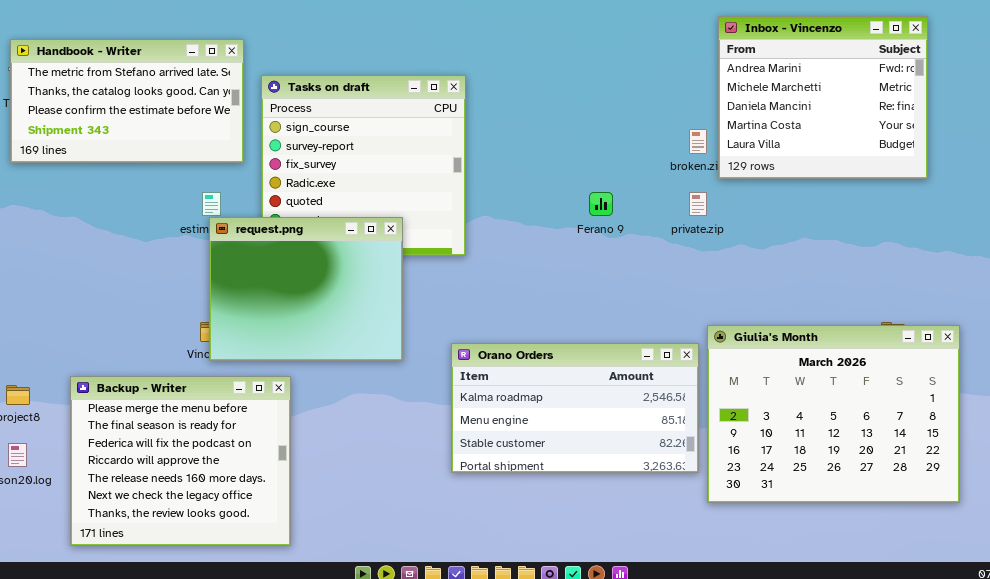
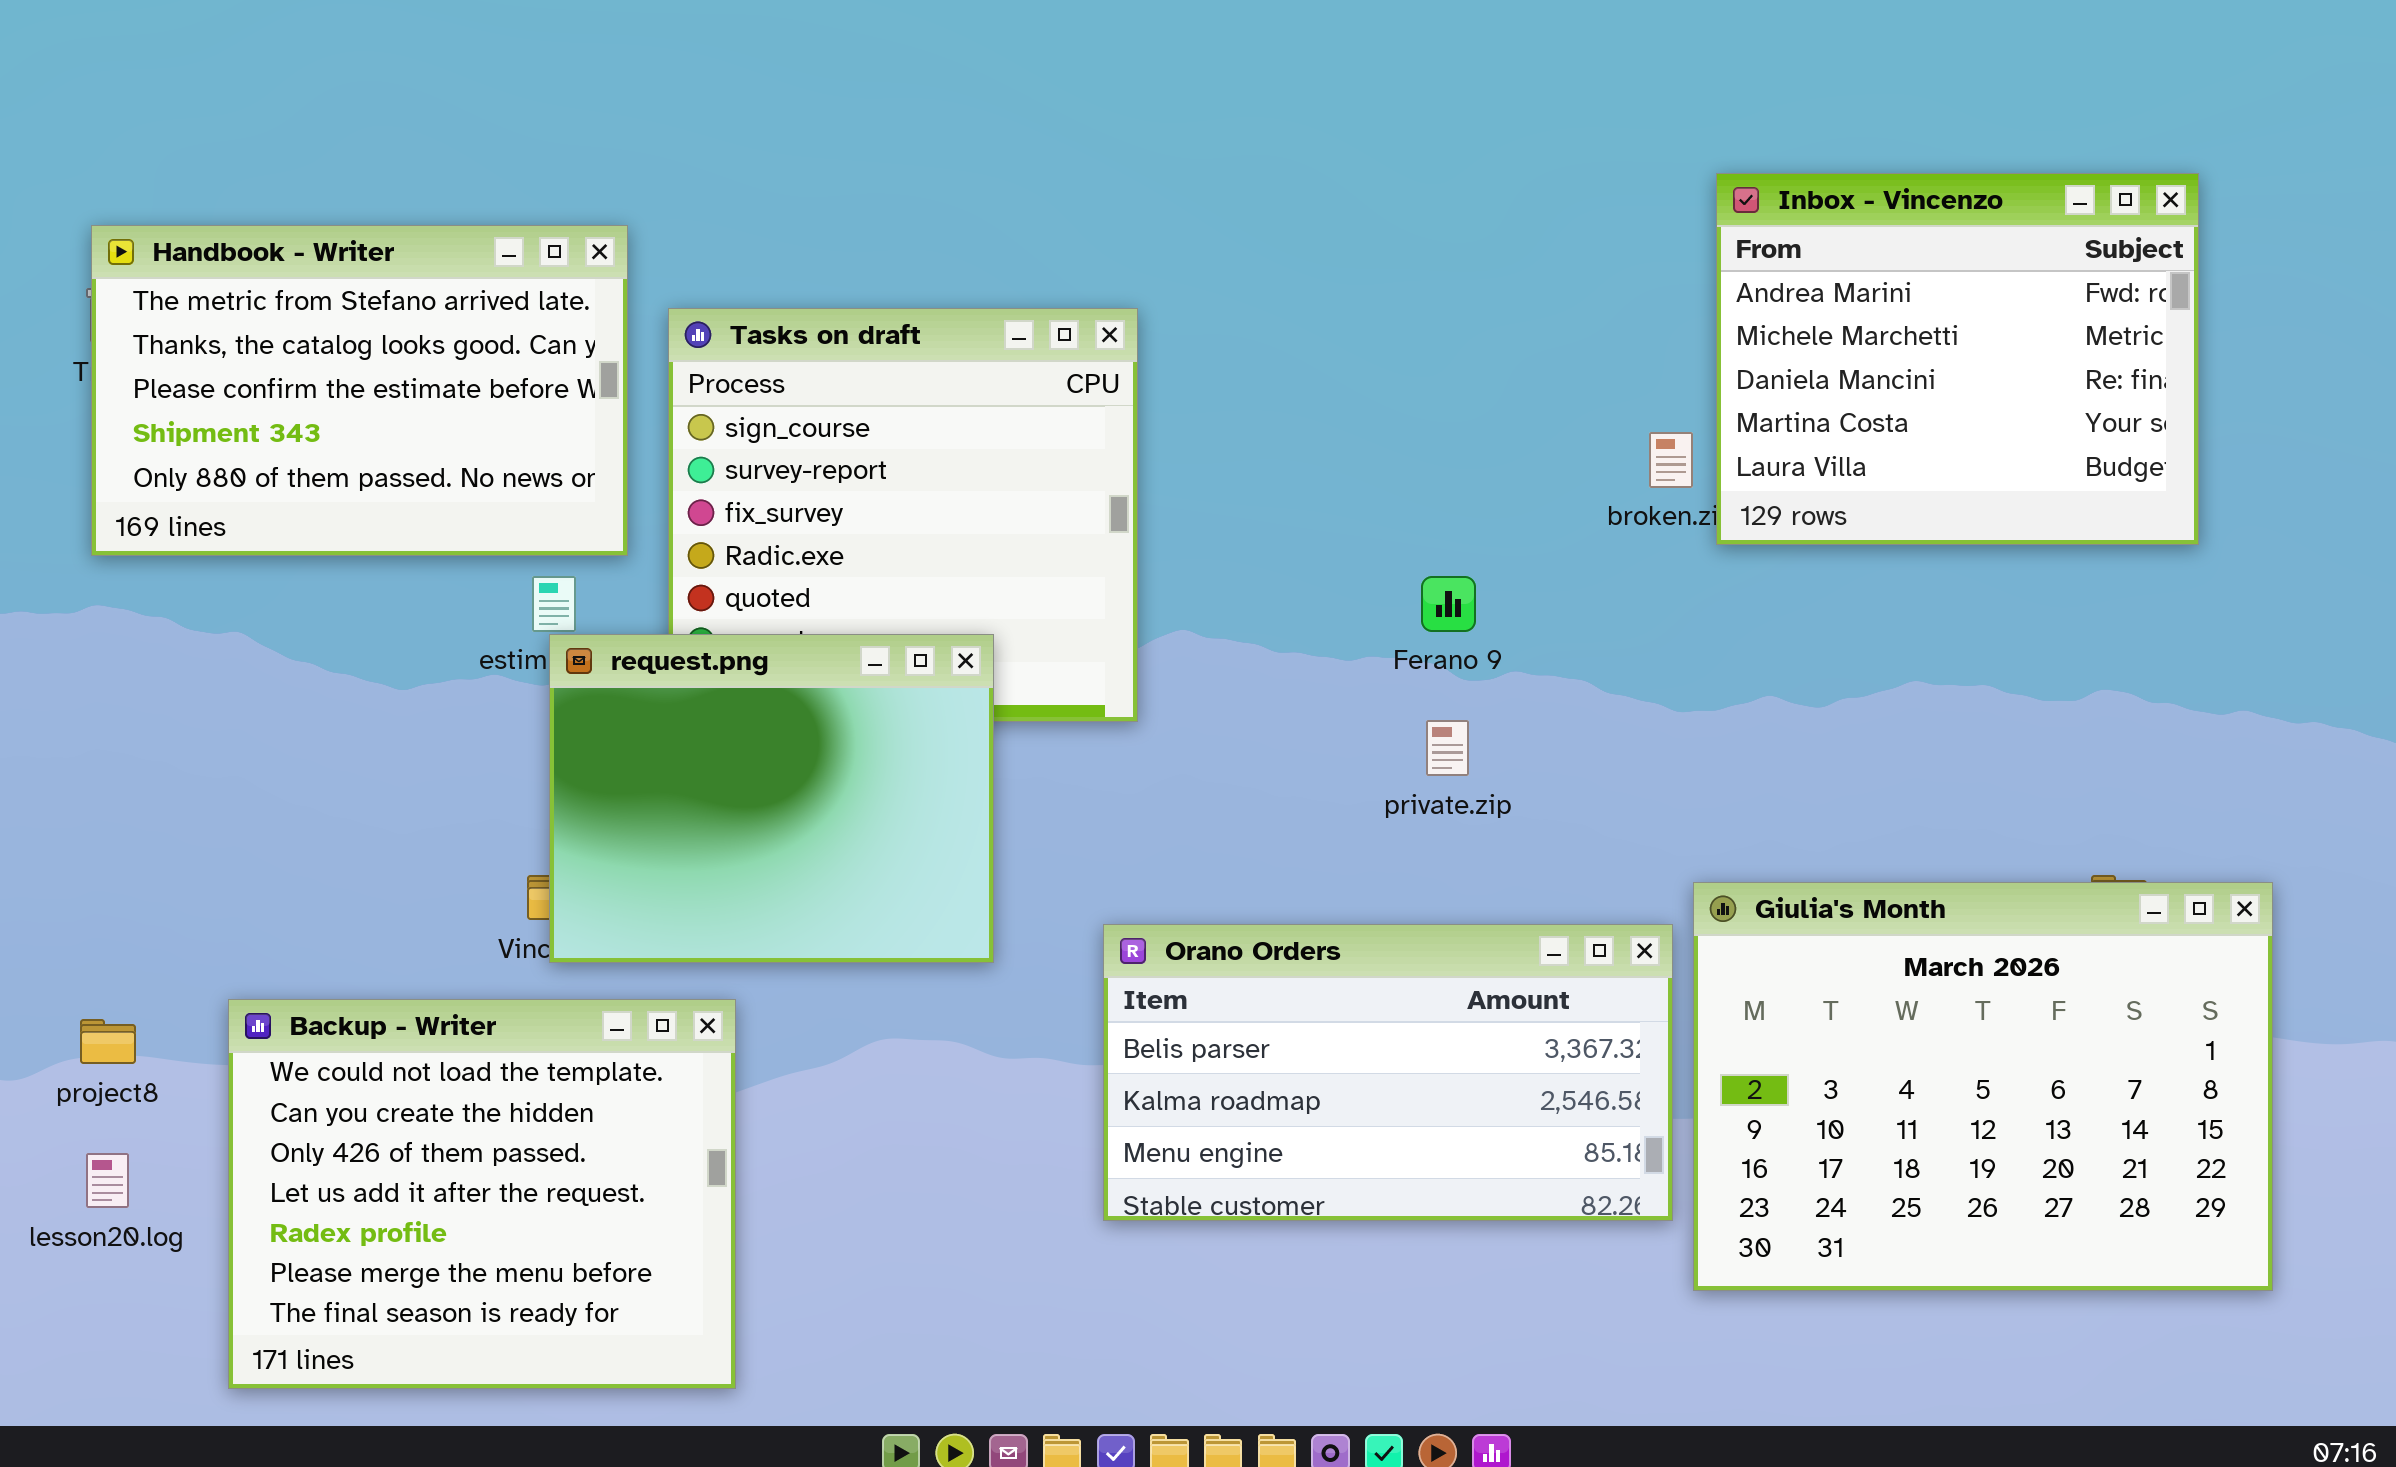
Handbook - Writer: [10,39,244,163] -> [91,225,628,556], resized
private.zip: [689,192,707,216] -> [1426,720,1469,776], moved
Orano Orders: [451,343,699,473] -> [1103,924,1673,1221], scrolled up 1 row
Backup - Writer: [70,376,291,546] -> [228,999,736,1389], scrolled up 5 rows

